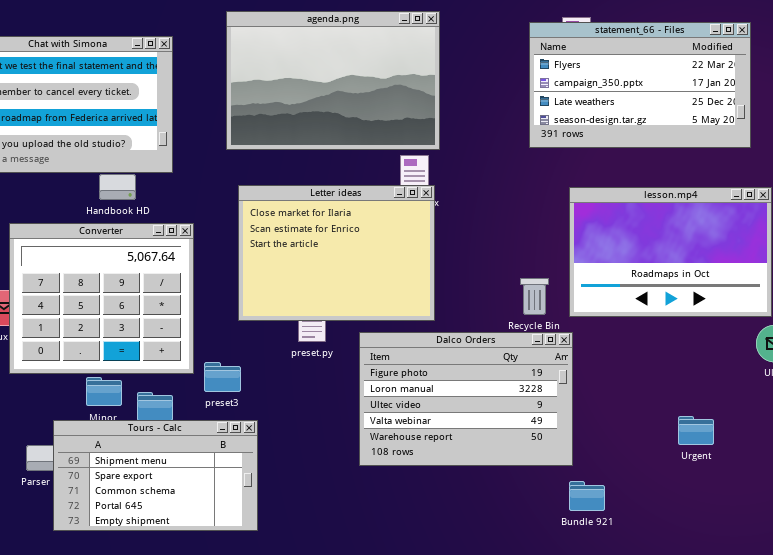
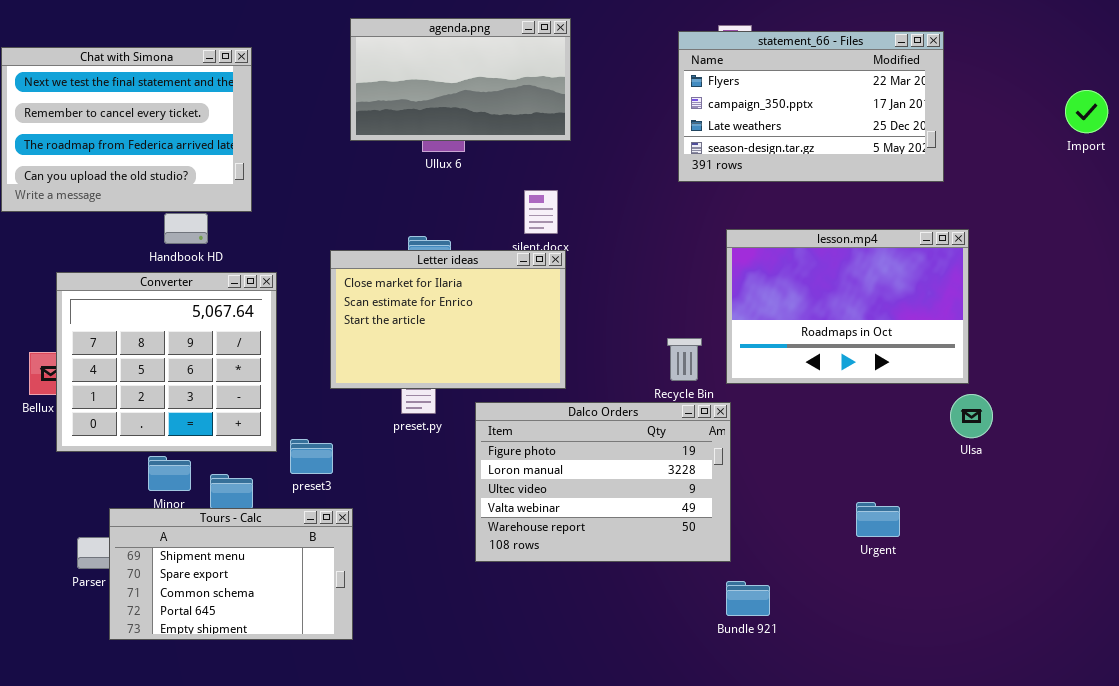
agenda.png: [226,11,440,150] -> [350,18,571,141], resized
Letter ideas: [238,185,435,321] -> [330,250,566,389], resized

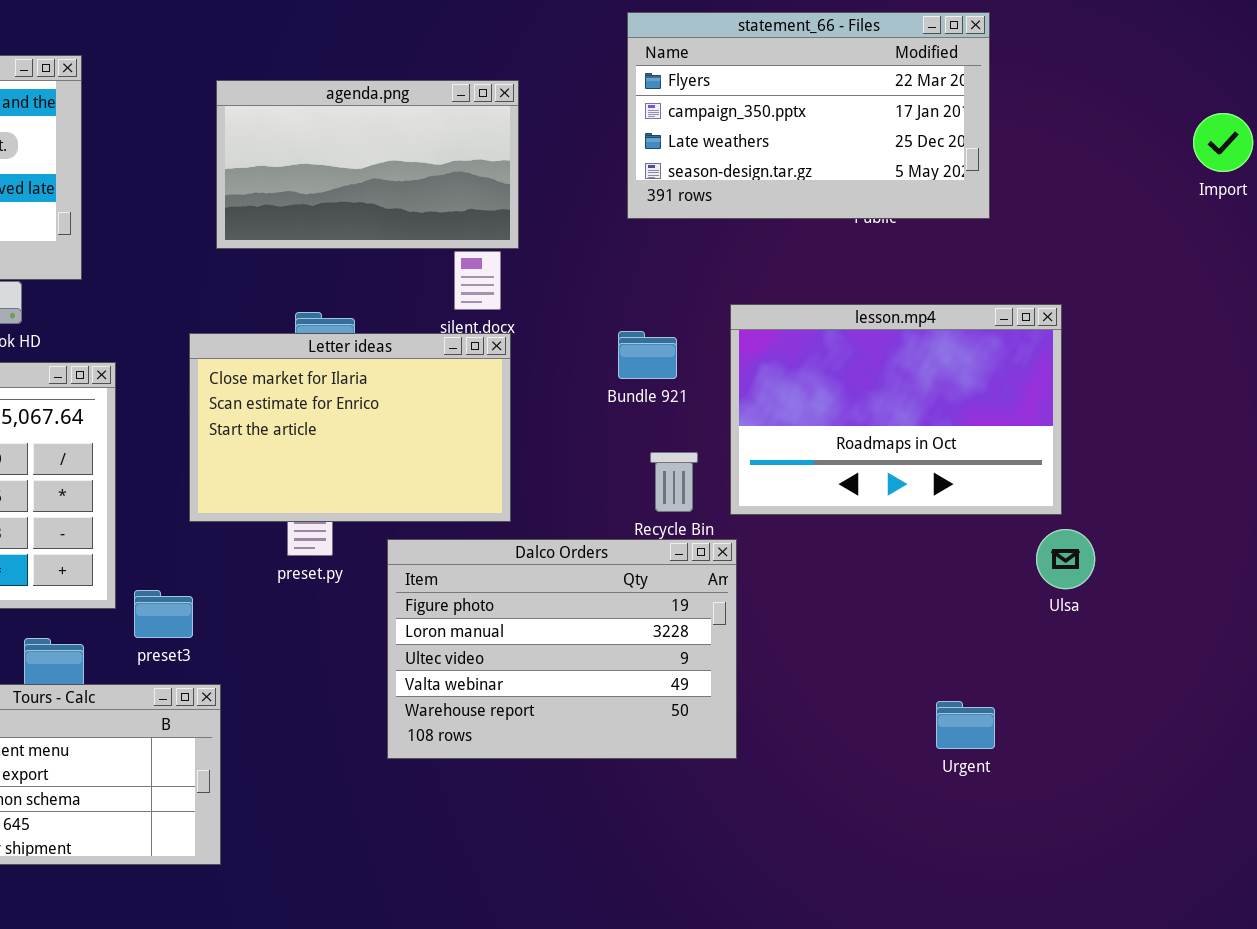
agenda.png: [350,18,571,141] -> [216,80,519,249], moved
statement_66 - Files: [678,31,944,182] -> [627,12,990,219], moved
Urgent: [856,502,900,537] -> [936,701,995,749], moved
Bundle 921: [726,581,770,616] -> [618,331,677,379], moved

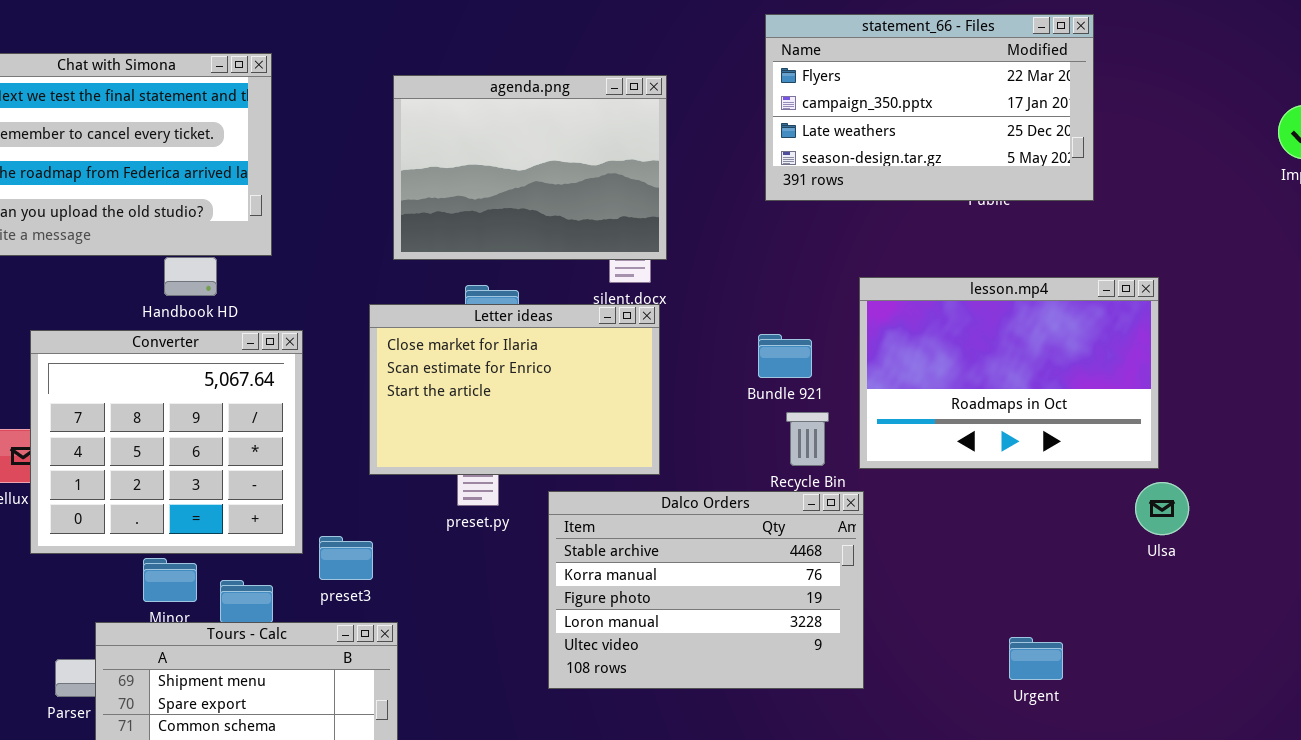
agenda.png: [216,80,519,249] -> [393,75,667,260], resized
Bundle 921: [618,331,677,379] -> [758,334,812,378], moved
Dalco Orders: [387,539,737,759] -> [548,491,864,689], scrolled up 2 rows
Urgent: [936,701,995,749] -> [1009,637,1063,680], moved

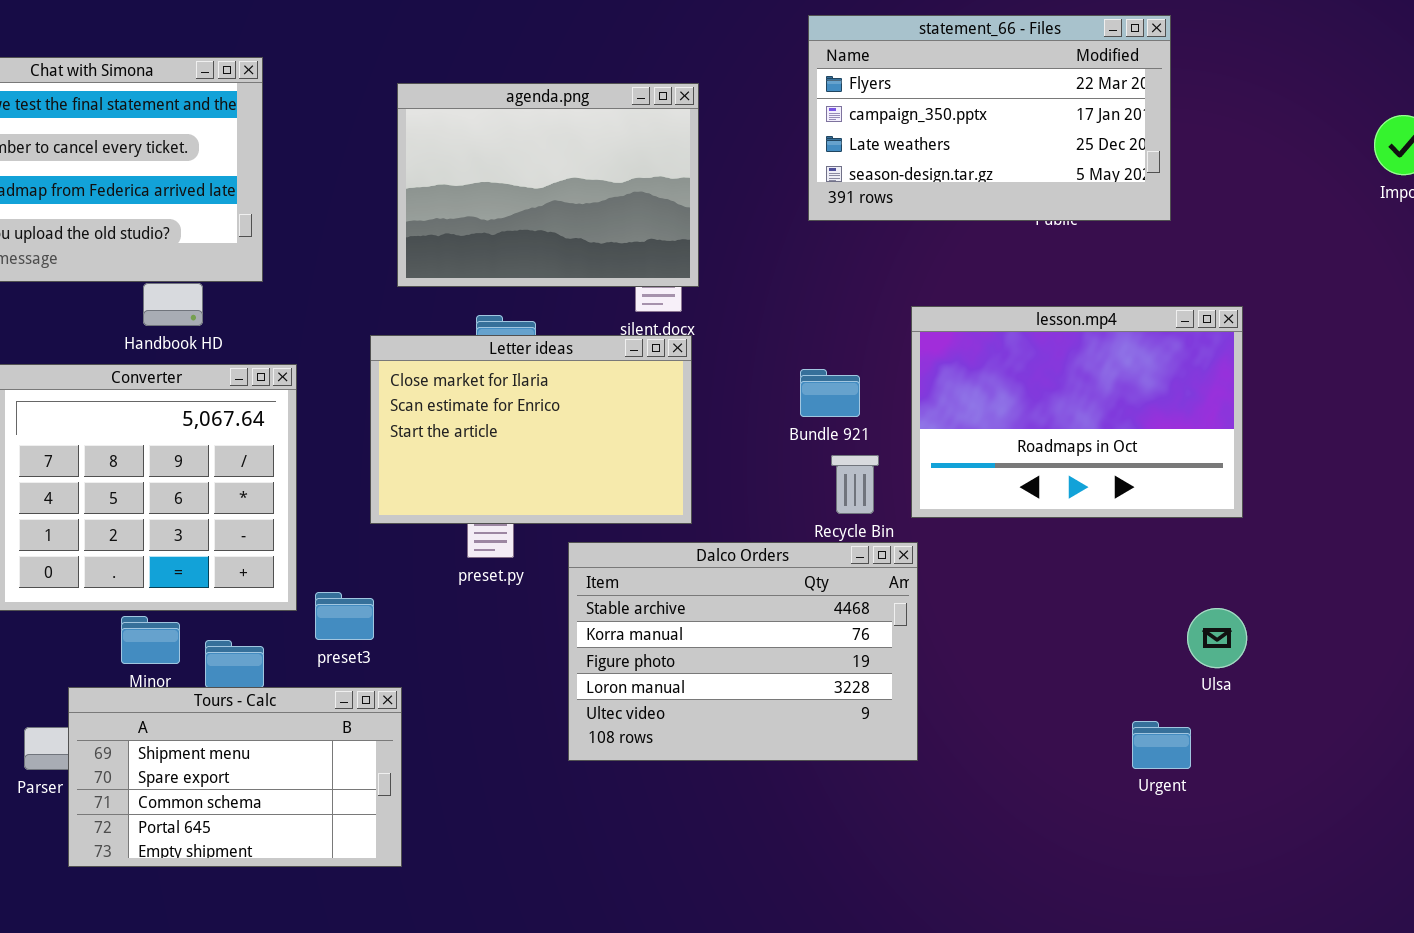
Ulsa: [1135,482,1189,535] -> [1187,608,1247,668], moved
Urgent: [1009,637,1063,680] -> [1132,721,1191,769], moved

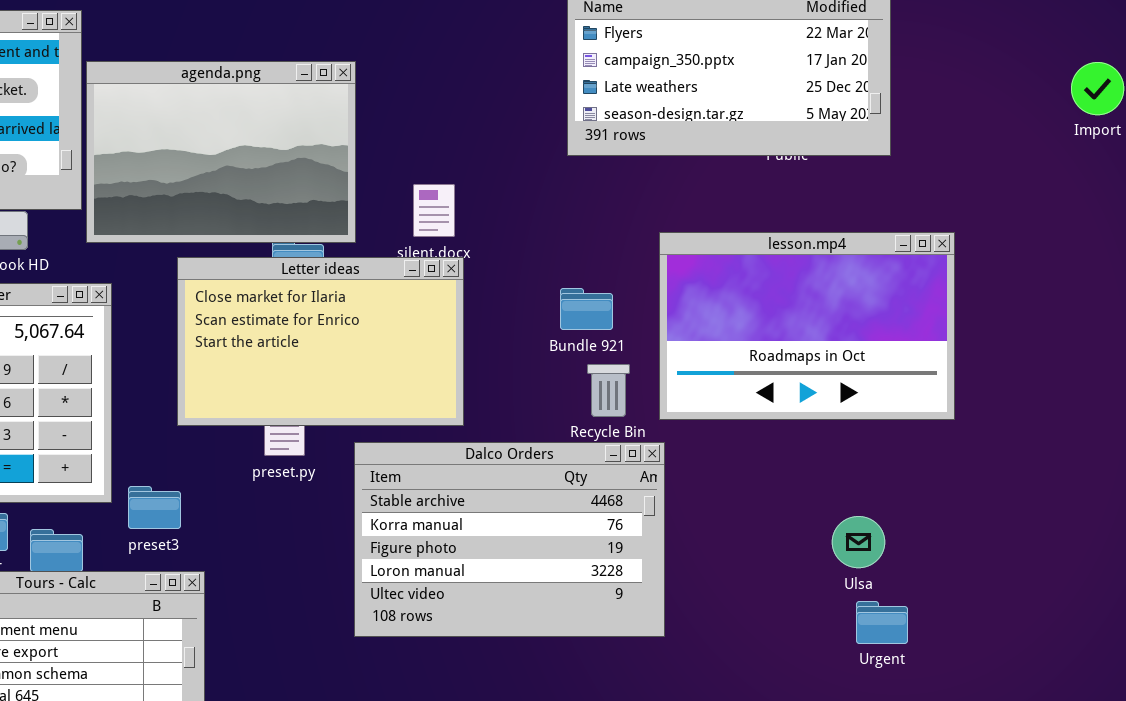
agenda.png: [397,83,699,287] -> [86,61,356,243], moved
Ulsa: [1187,608,1247,668] -> [832,516,885,568], moved

